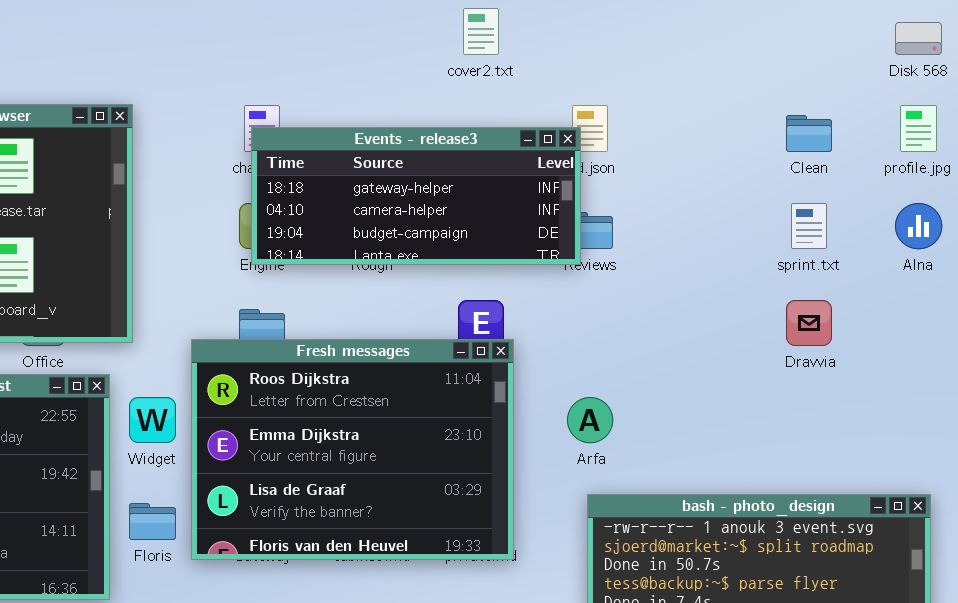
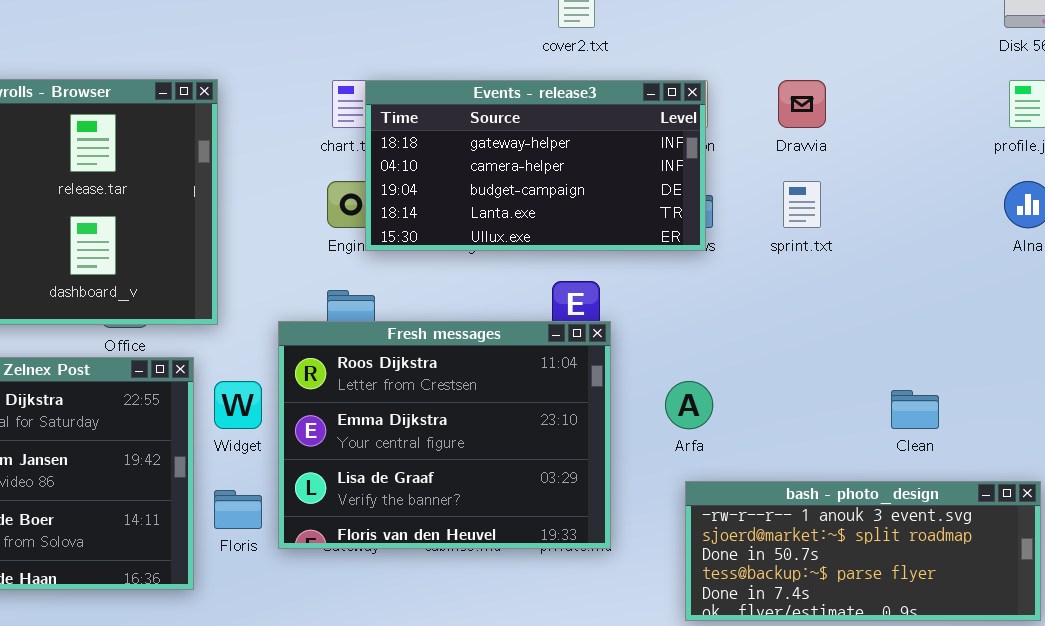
Clean: [786,115,832,152] -> [891,390,939,429], moved
Events - release3: [251,127,581,265] -> [365,80,706,251], moved, resized
sprint.txt: [791,203,827,249] -> [783,181,821,228], moved
Dravvia: [786,300,832,346] -> [778,80,826,128], moved

